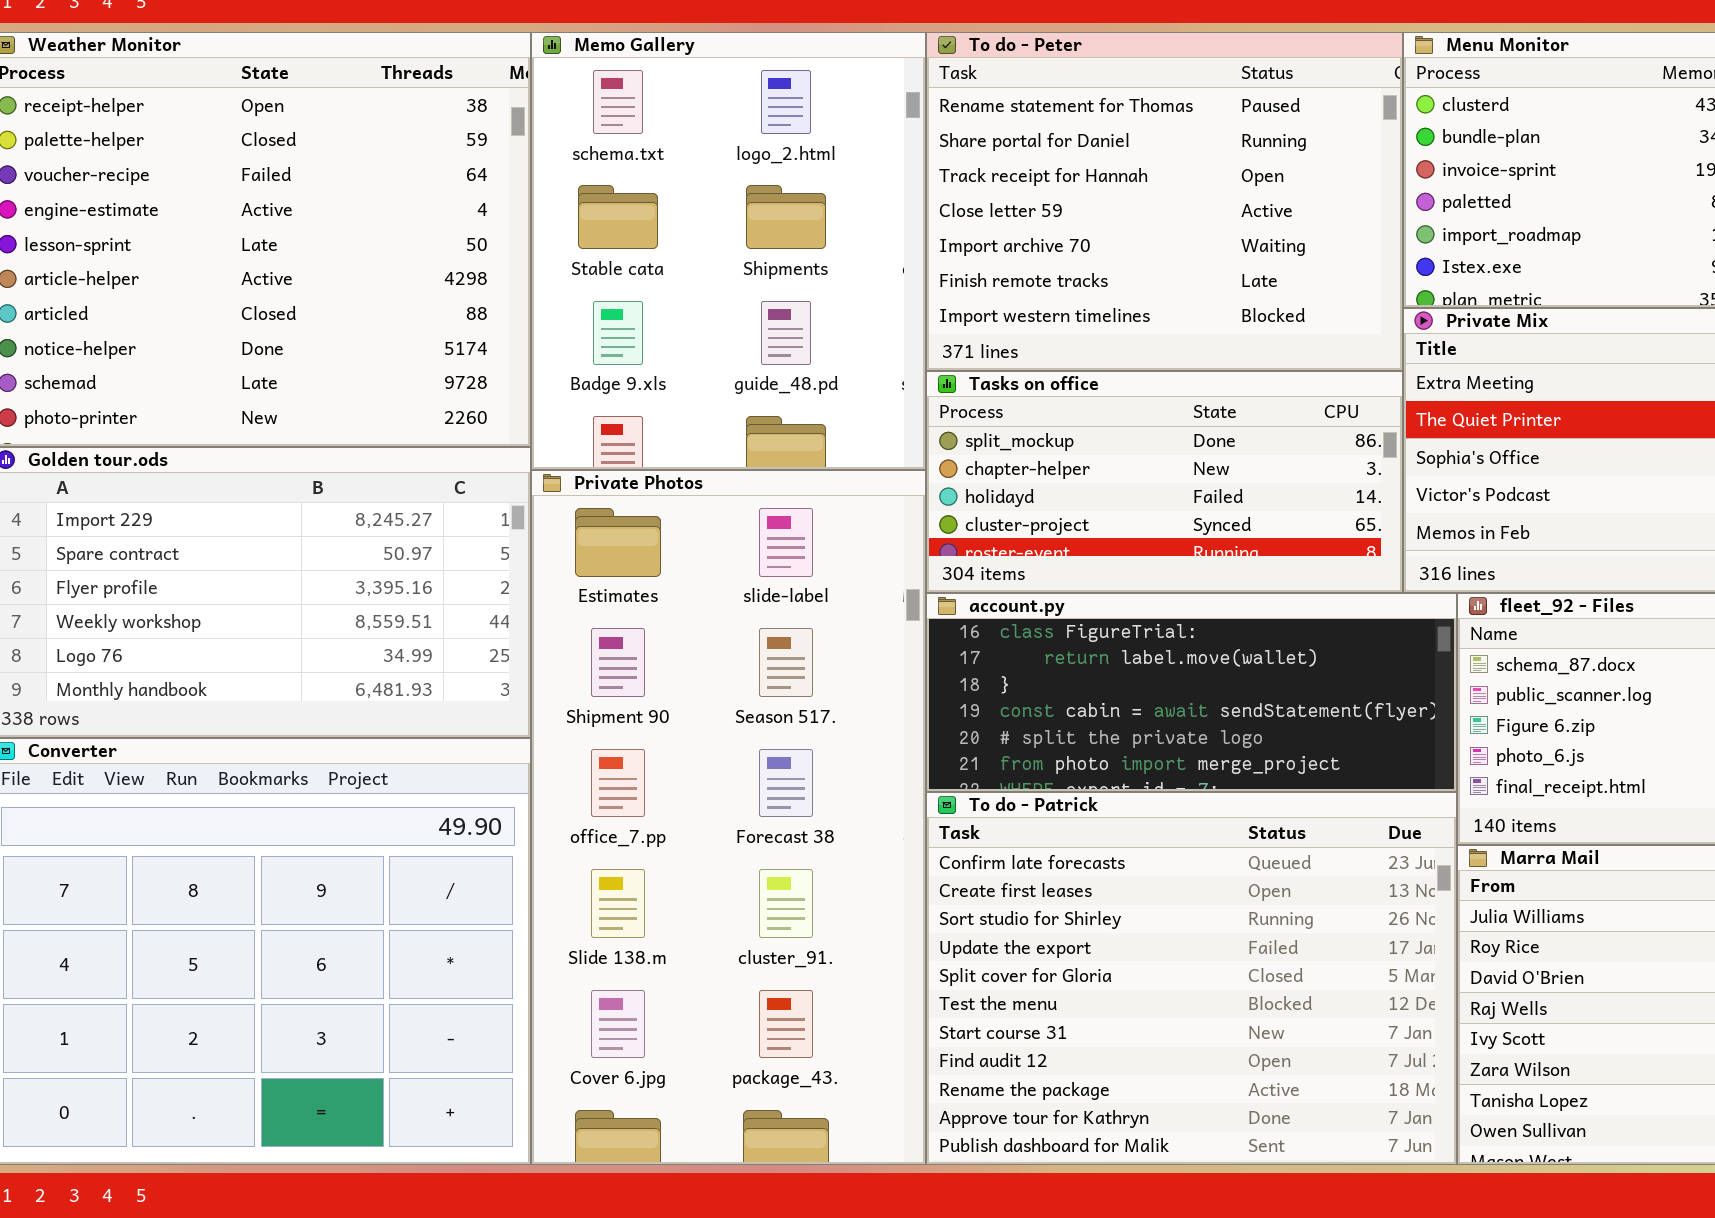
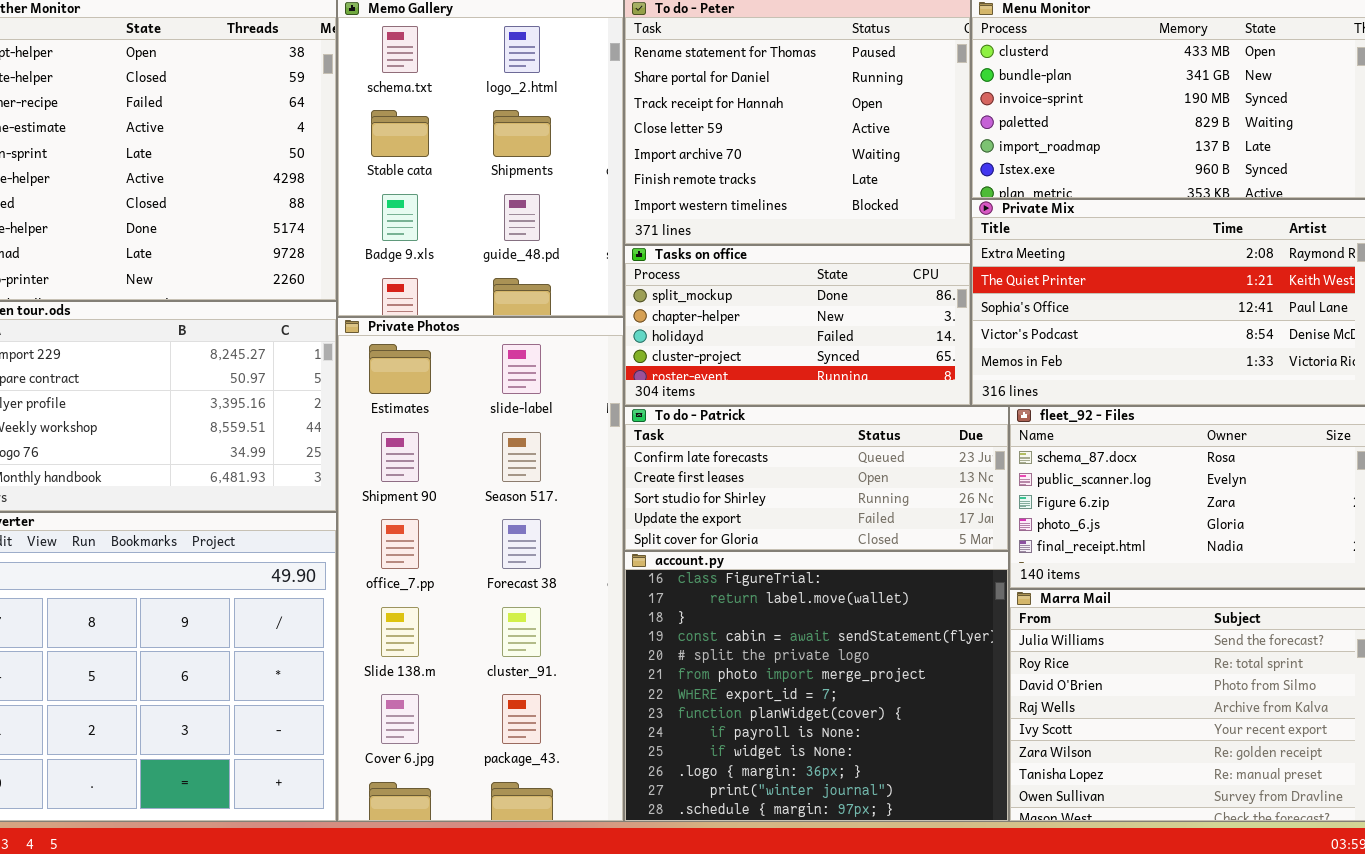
account.py: [926,593,1457,792] -> [624,551,1009,822], moved, resized
To do - Patrick: [926,792,1457,1165] -> [624,406,1009,551], moved, resized

